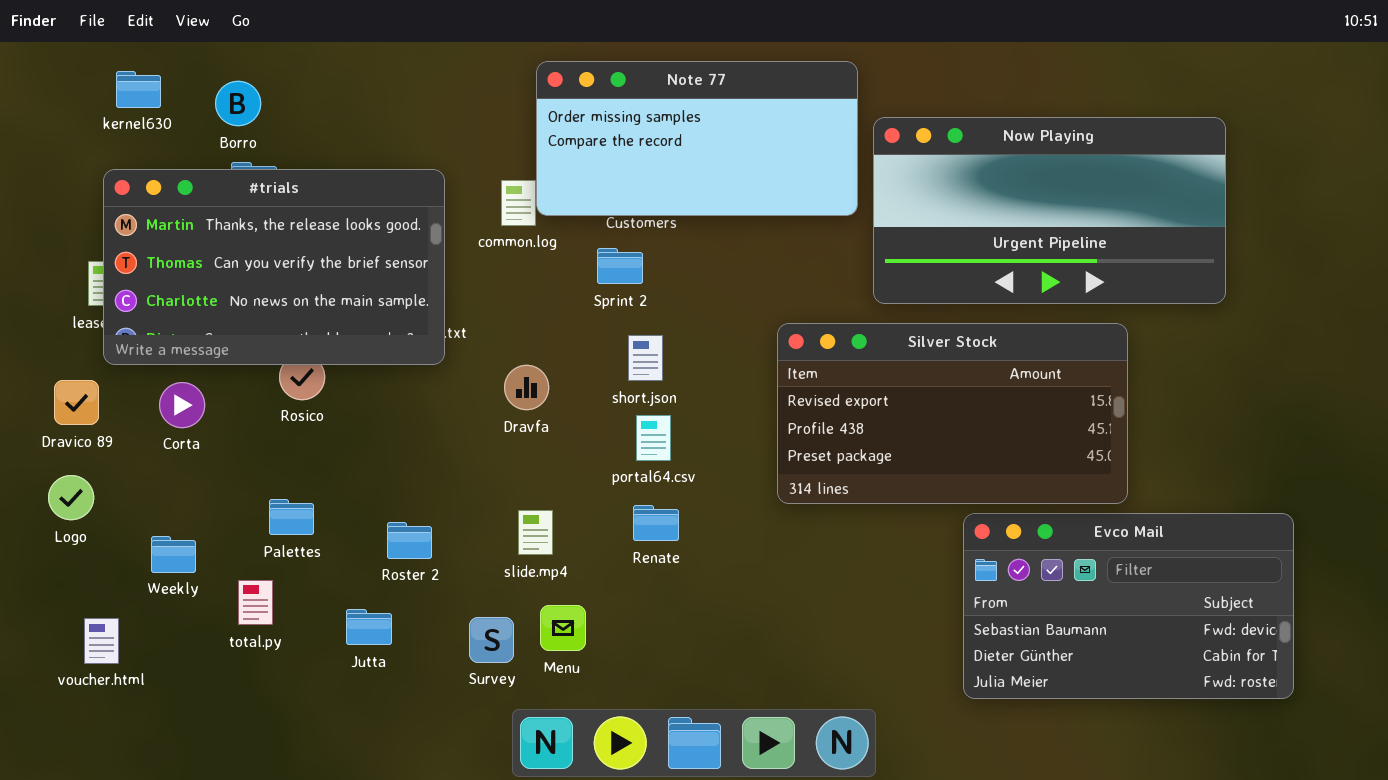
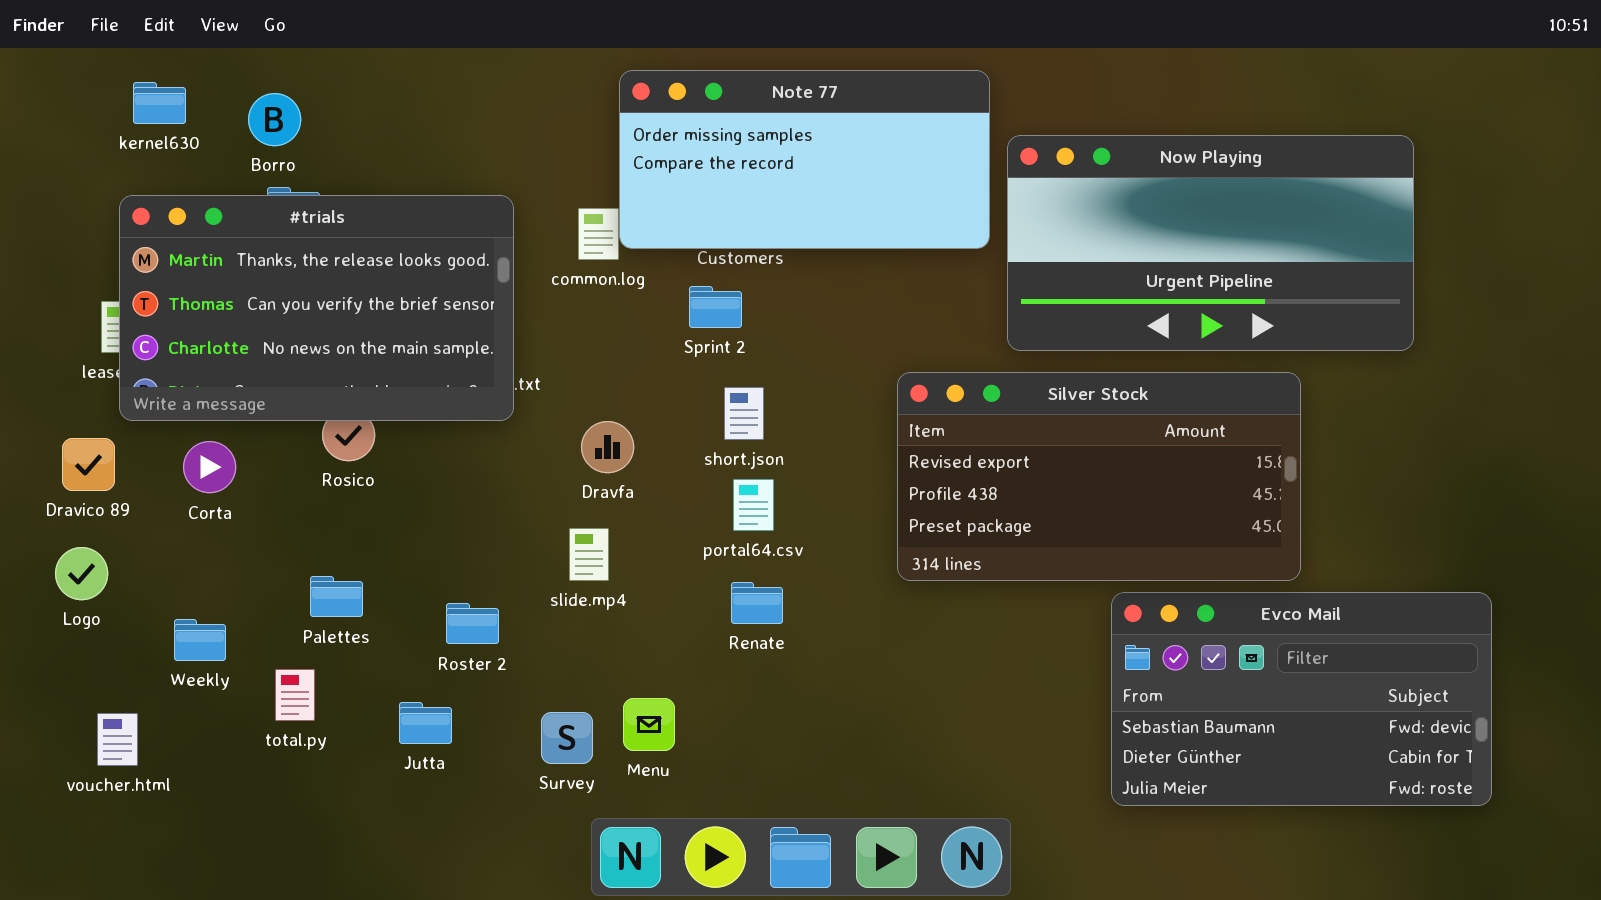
slide.mp4: [518,510,553,555] -> [569,528,609,581], moved

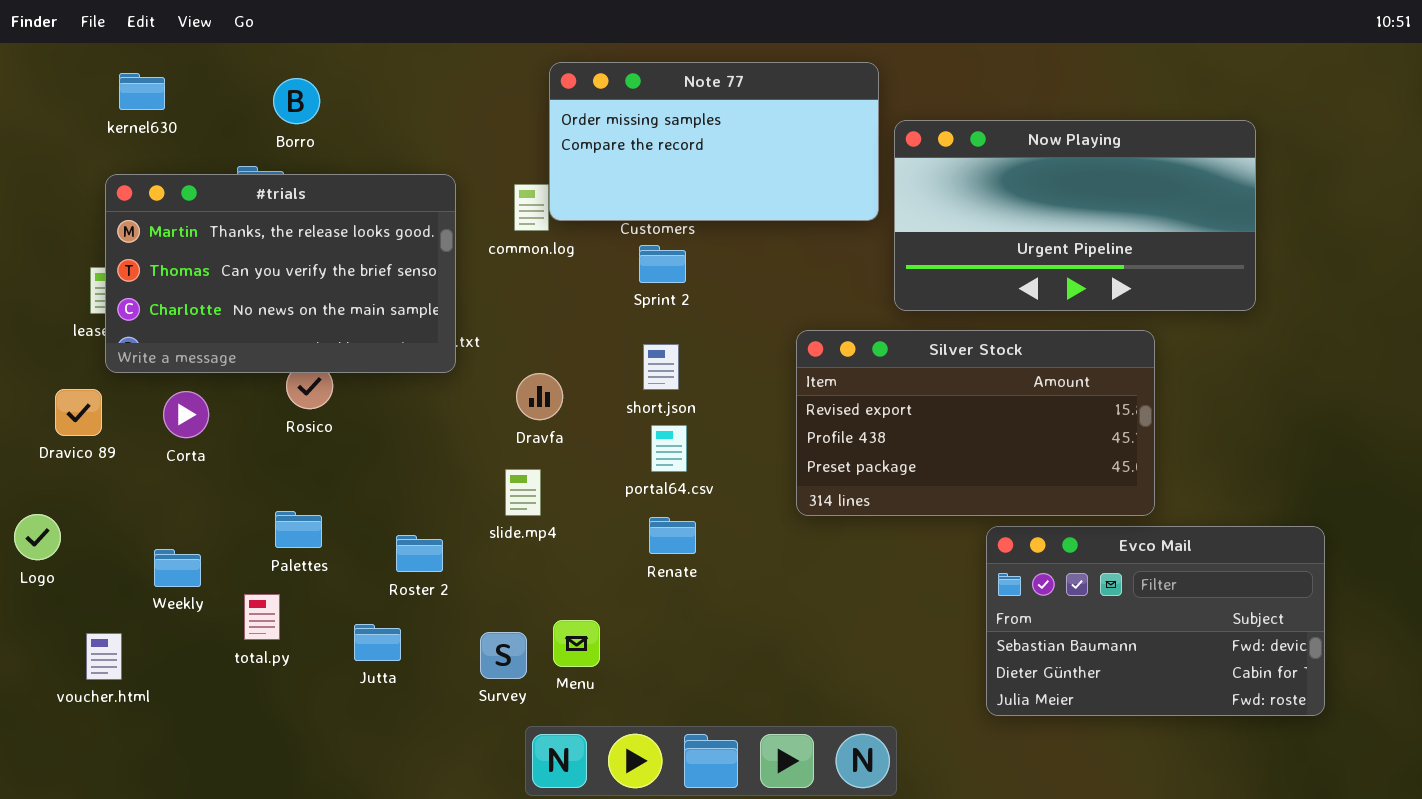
Borro: [248,93,301,146] -> [273,78,320,124], moved
Sprint 2: [689,286,742,328] -> [639,245,686,283], moved
Logo: [55,547,108,600] -> [14,514,61,560], moved

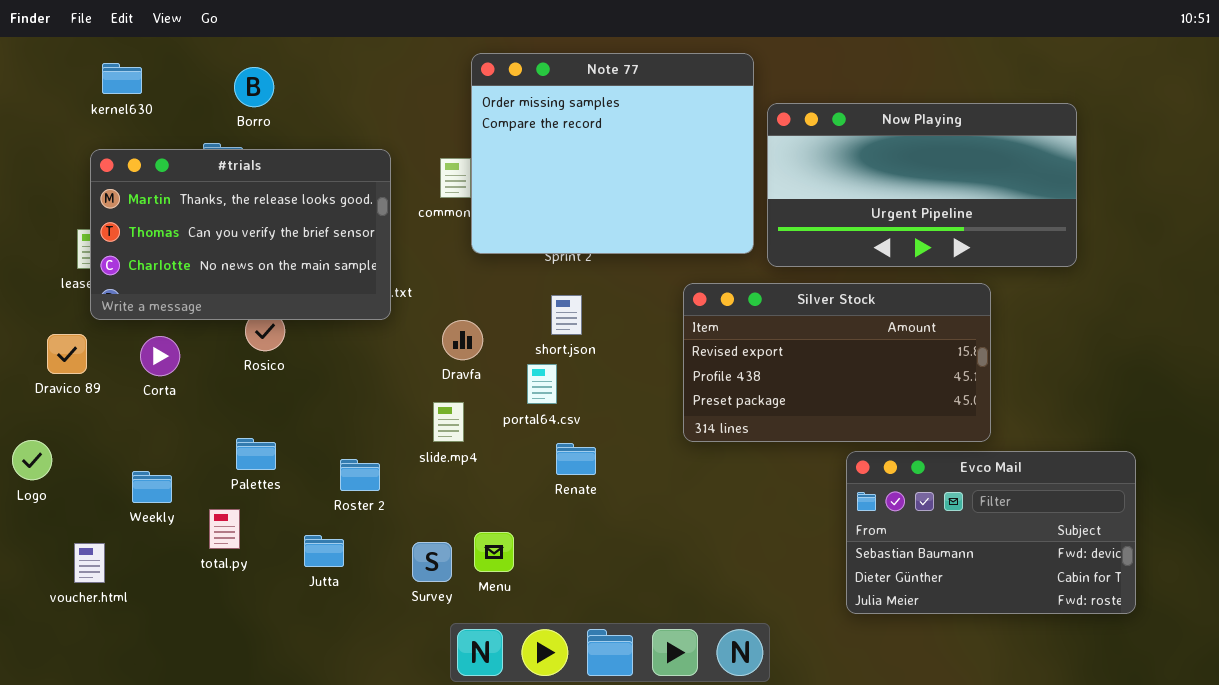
Note 77: [549,62,879,221] -> [471,53,754,254], resized
portal64.csv: [651,425,687,472] -> [527,364,557,404], moved

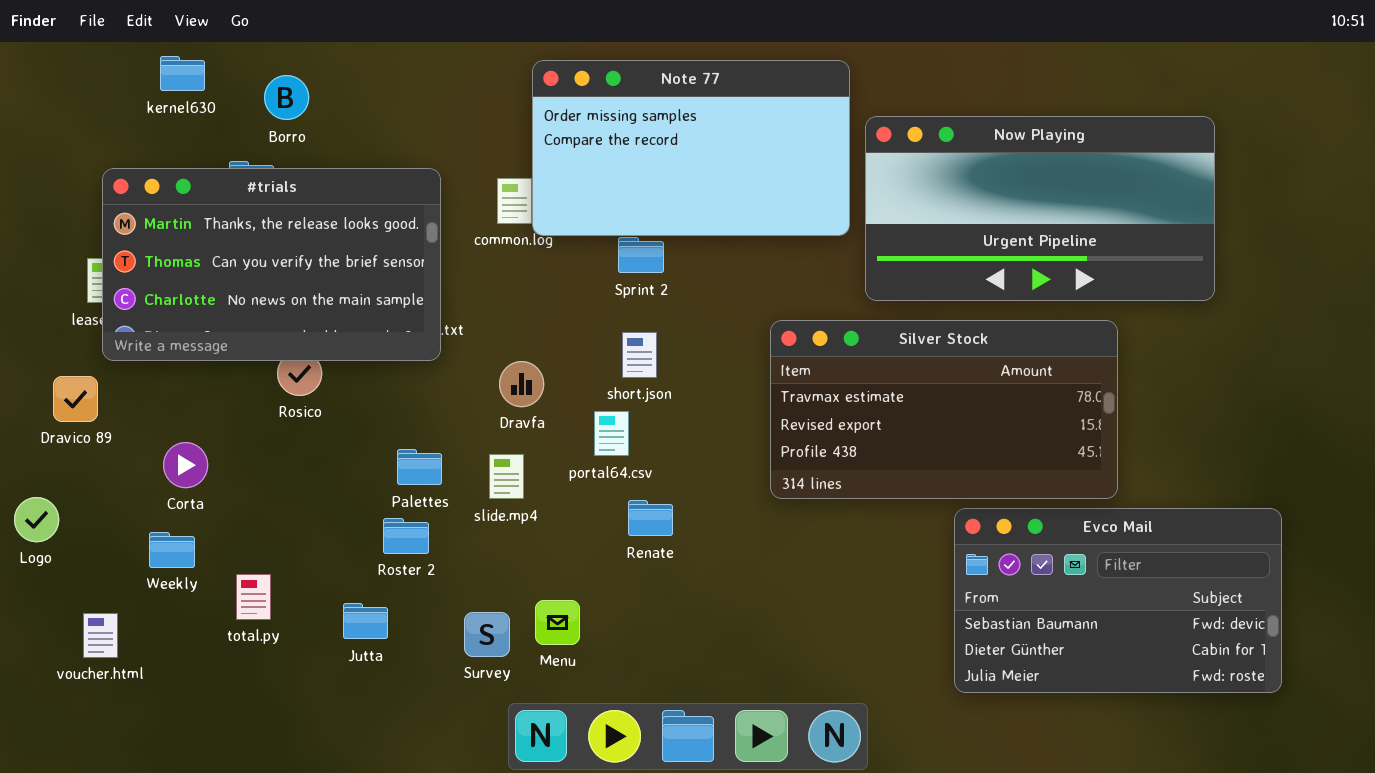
Note 77: [471,53,754,254] -> [532,60,850,236], resized
kernel630: [102,63,142,94] -> [160,56,205,91], moved
Silver Stock: [683,283,991,442] -> [770,320,1118,499], scrolled up 1 row
Corta: [140,336,180,376] -> [163,442,208,488], moved
Palettes: [236,438,276,470] -> [397,449,442,485], moved

